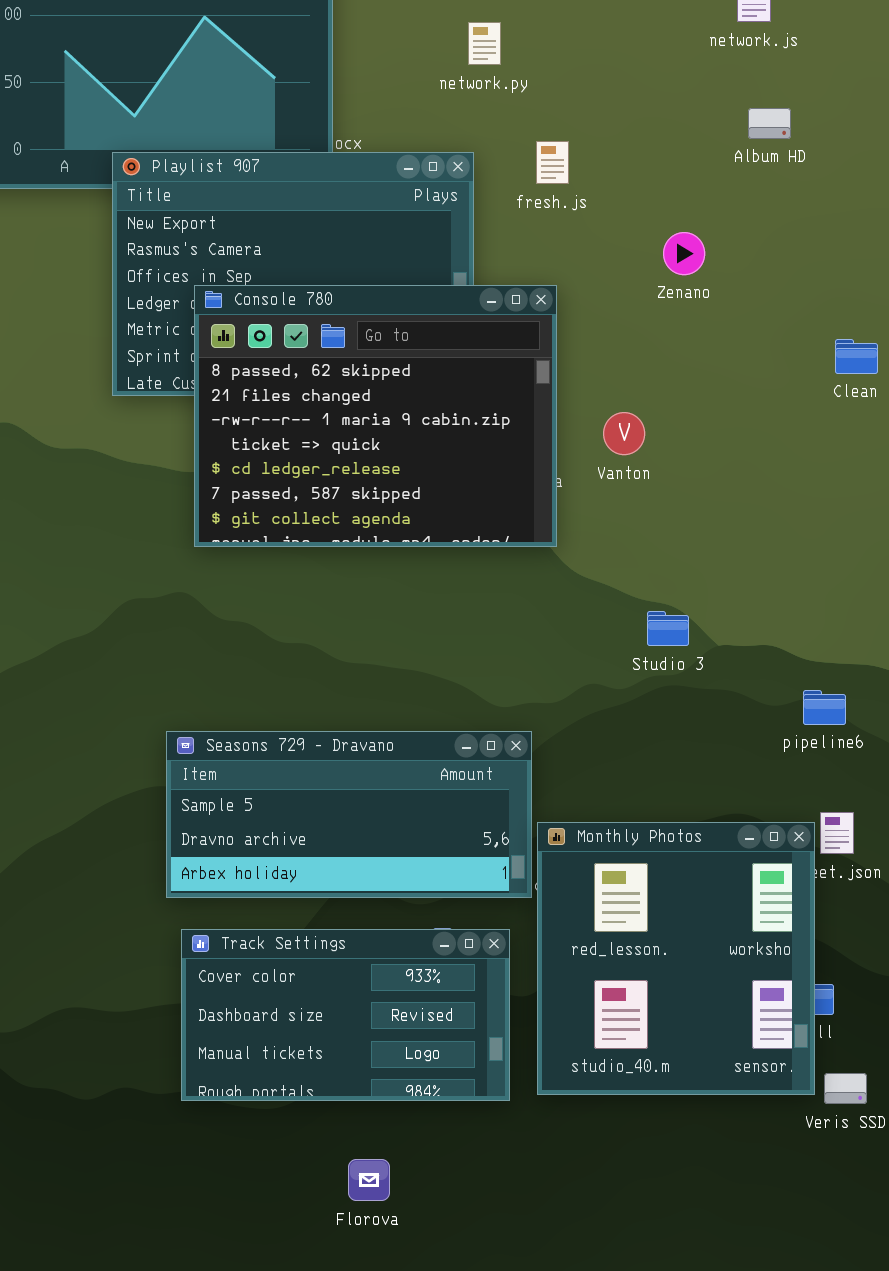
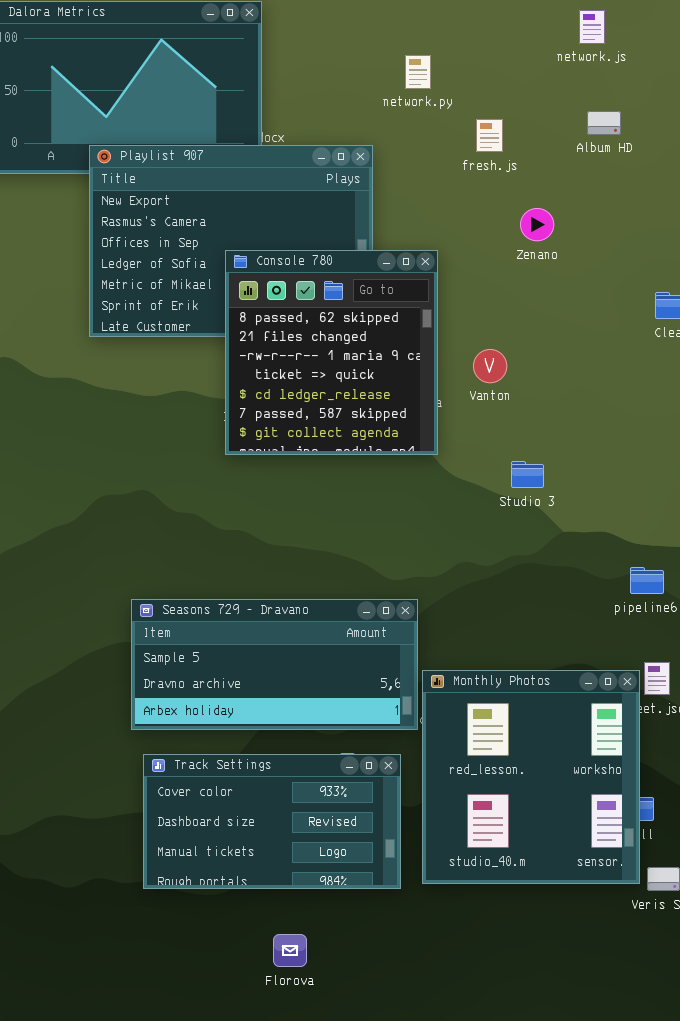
network.py: [468,22,501,65] -> [405,55,431,89], moved
fresh.js: [536,141,569,184] -> [476,119,503,152], moved
Console 780: [194,285,557,547] -> [225,250,438,455], resized
Studio 3: [647,611,689,646] -> [511,461,544,488], moved

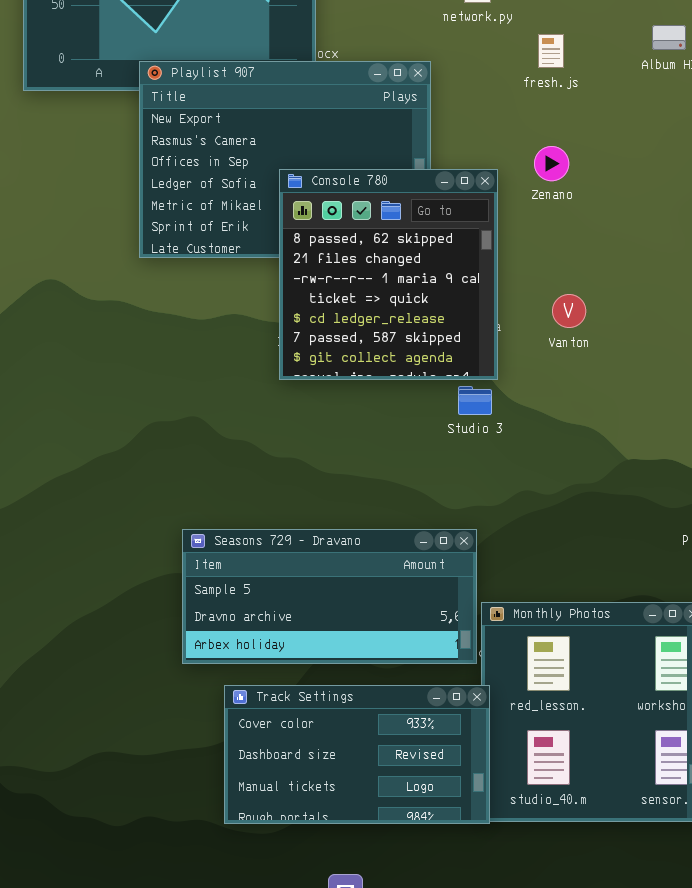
Zenano: [520,208,554,241] -> [534,146,569,181], moved
Vanton: [473,349,507,383] -> [552,294,586,328], moved
Studio 3: [511,461,544,488] -> [458,386,492,415], moved
Track Settings: [143,754,401,889] -> [224,685,490,824], moved

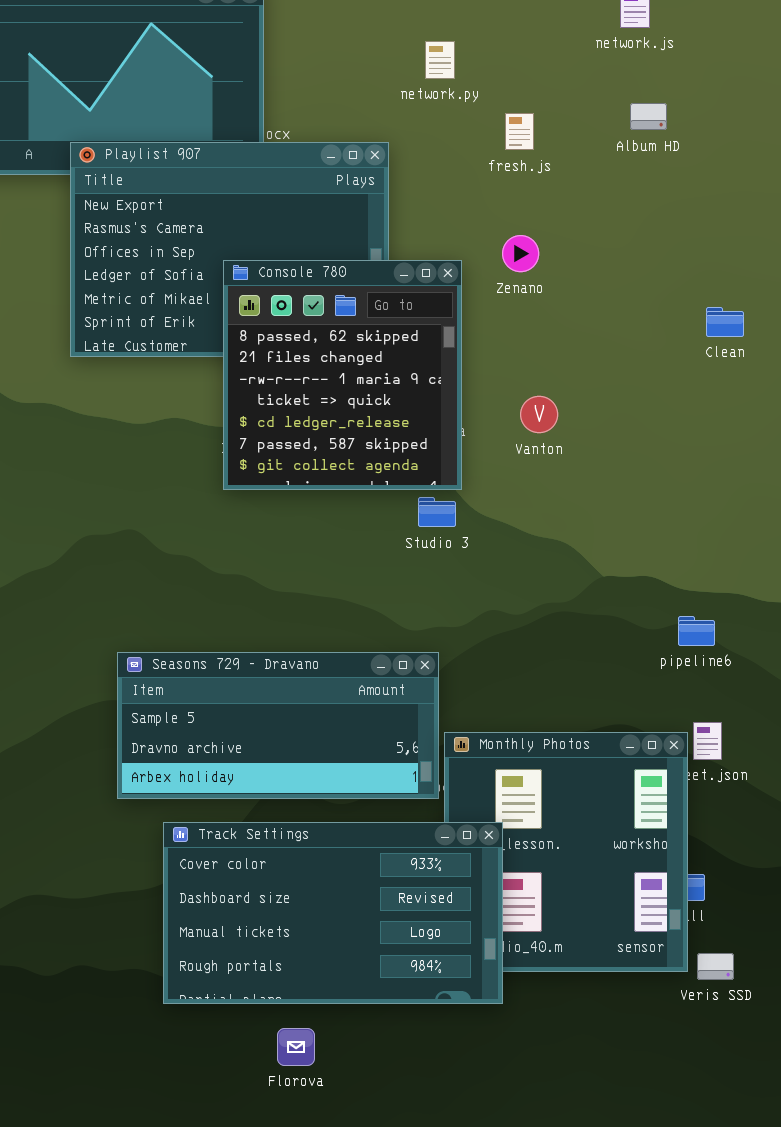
Track Settings: [224,685,490,824] -> [163,822,503,1004], resized

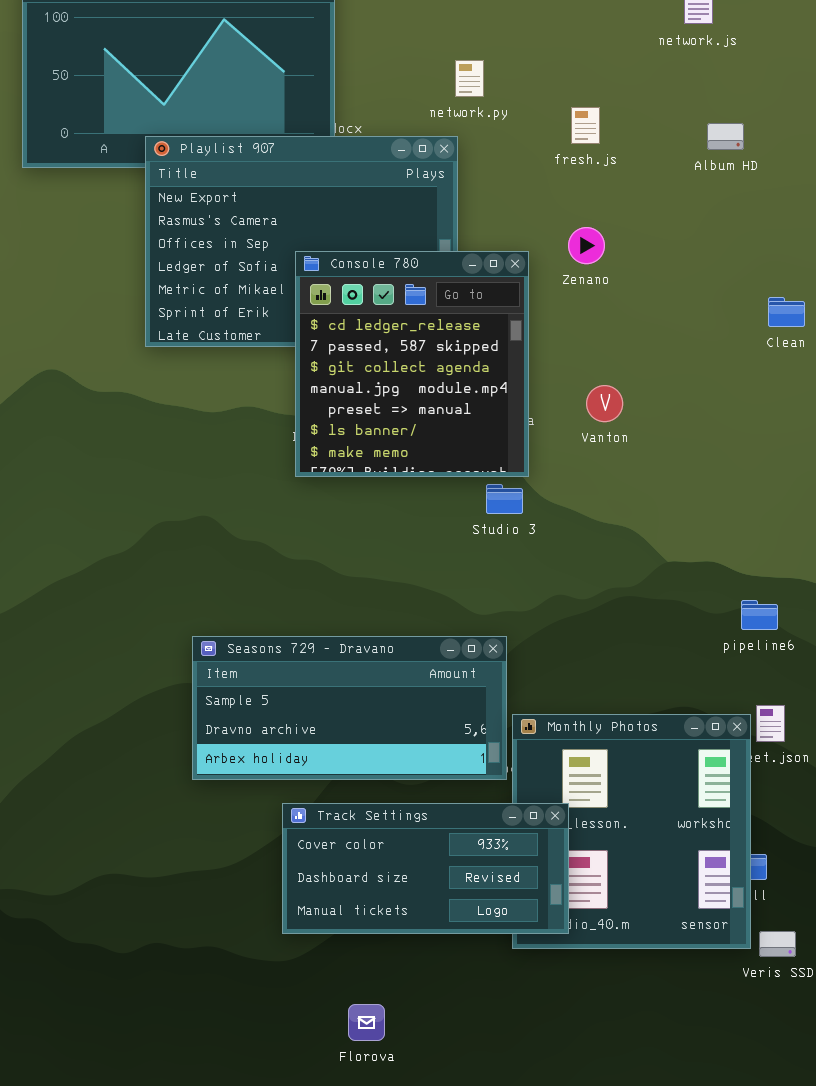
network.py: [425,41,455,79] -> [455,60,484,97], moved
Album HD: [630,103,667,130] -> [707,123,744,150], moved
Console 780: [223,260,462,490] -> [295,251,529,477], scrolled down 4 rows
Track Settings: [163,822,503,1004] -> [282,803,569,934], resized

